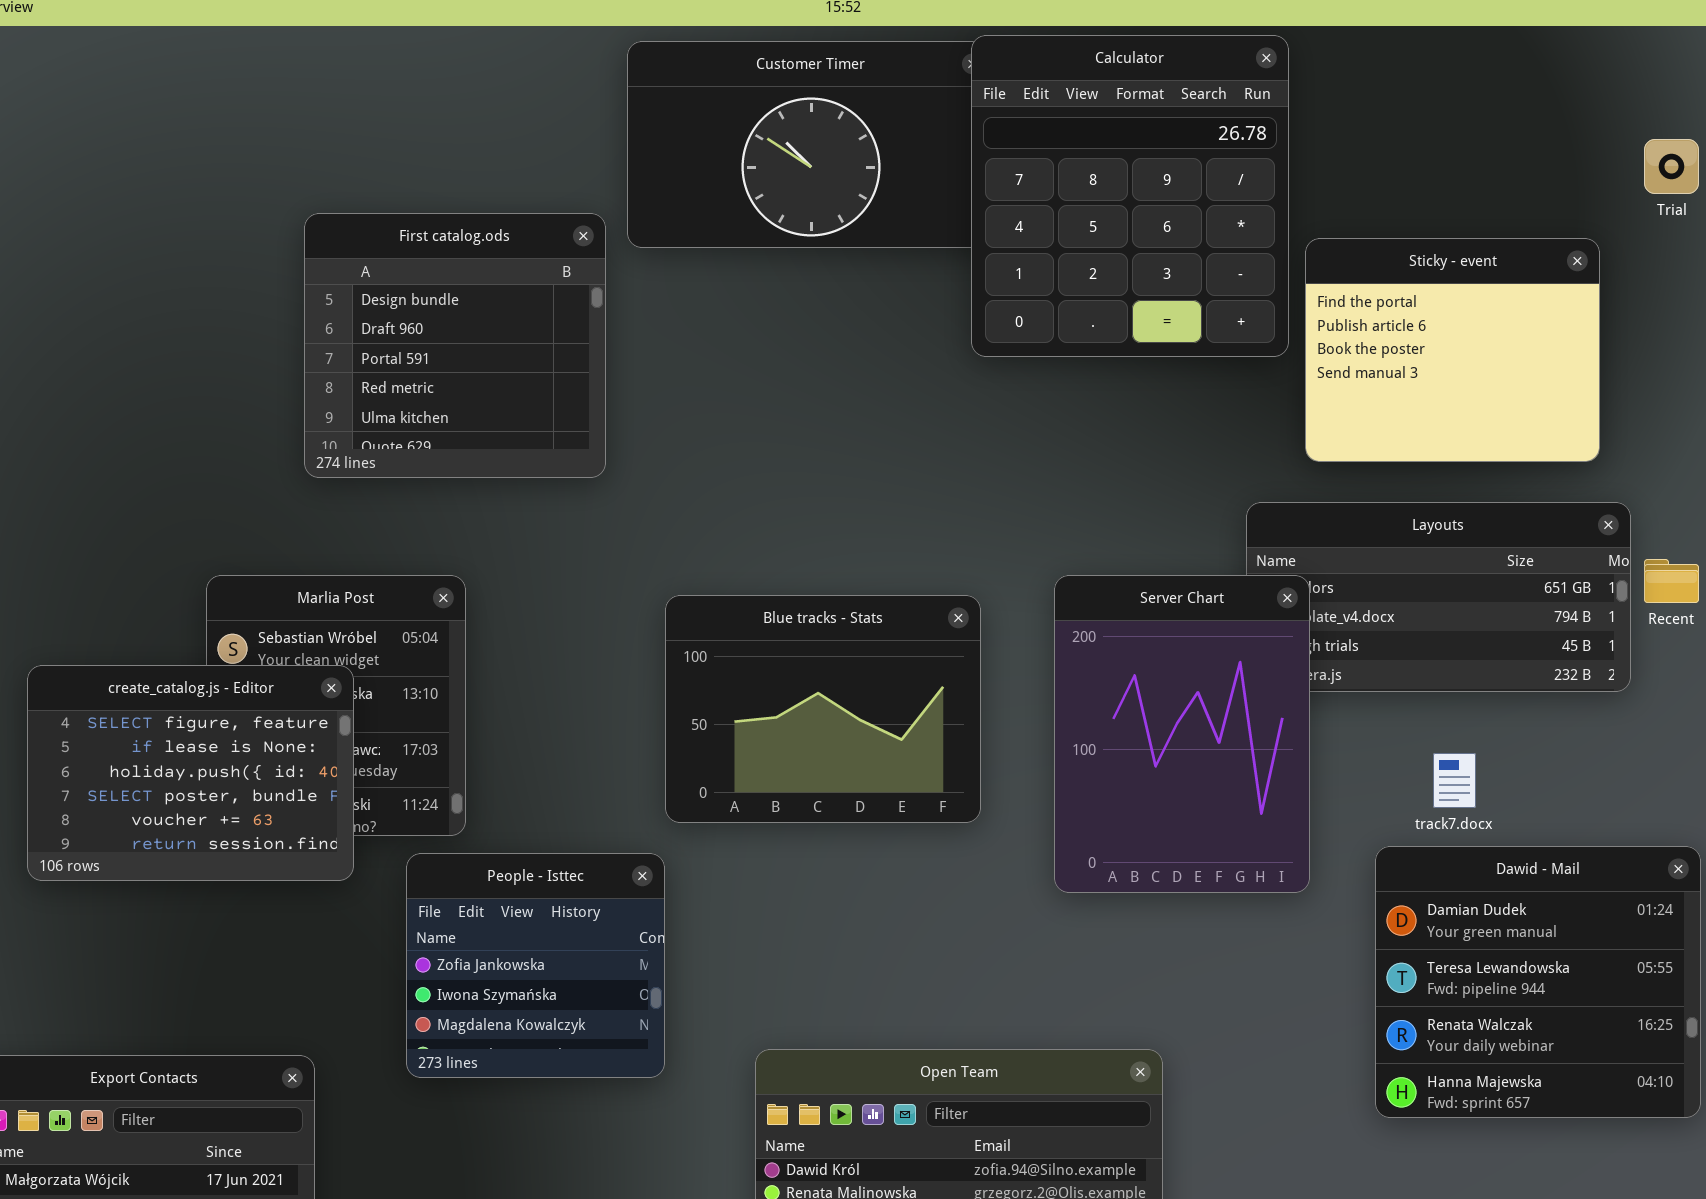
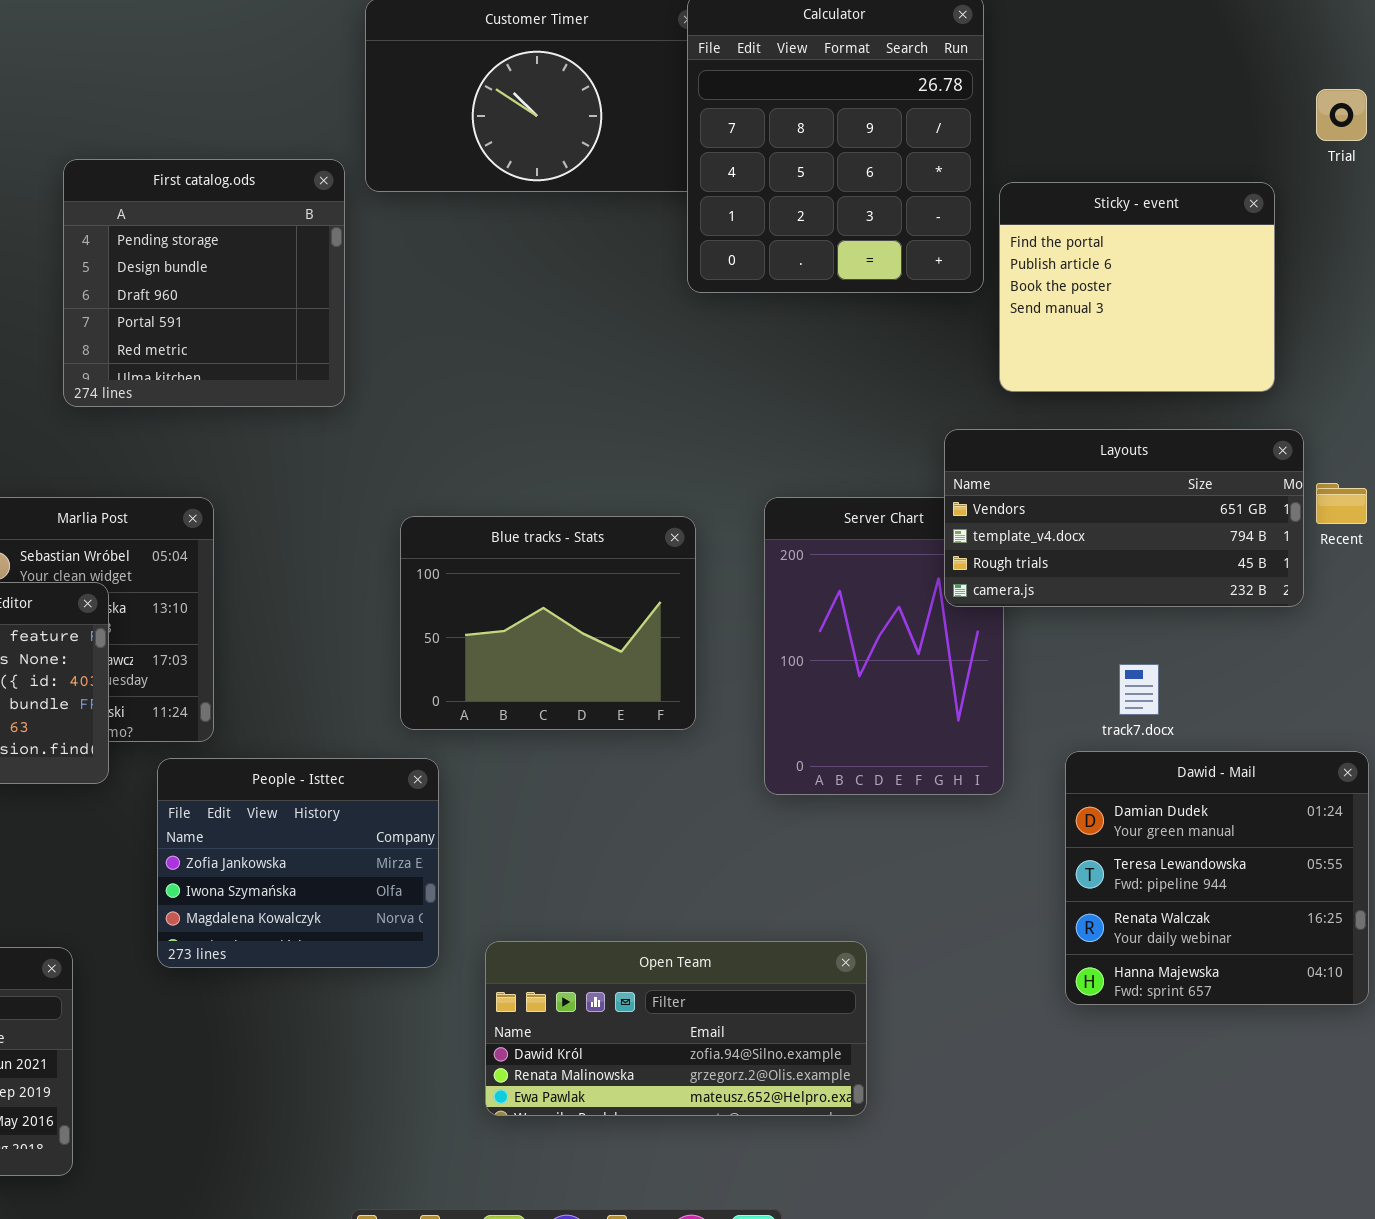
First catalog.ods: [304,213,606,478] -> [63,159,345,407], scrolled up 1 row
Layouts: [1246,502,1631,692] -> [944,429,1304,607], raised
People - Isttec: [406,853,665,1078] -> [157,758,439,968], resized

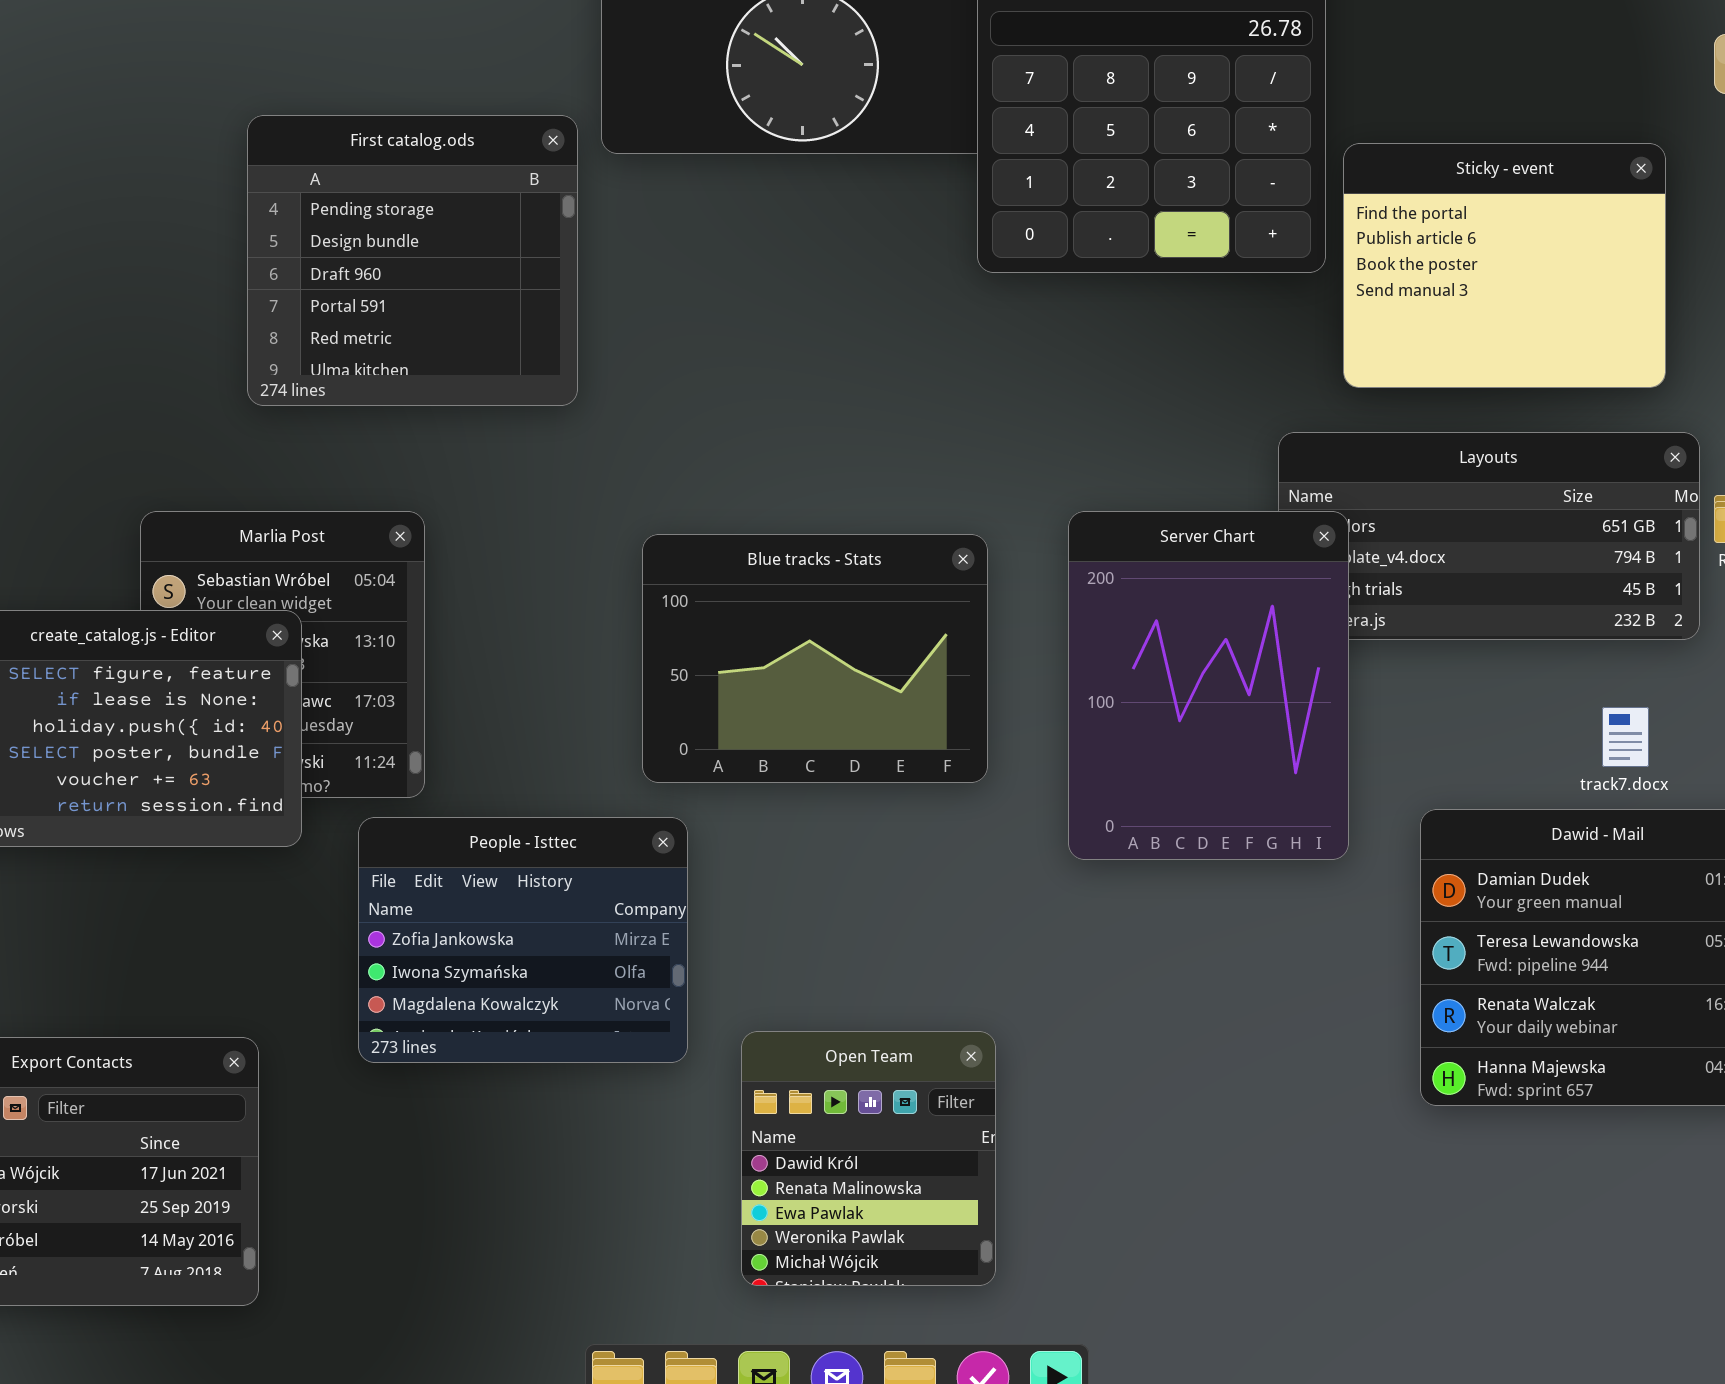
Server Chart: [764,497,1004,795] -> [1068,511,1349,860], raised
track7.docx: [1119,664,1159,715] -> [1602,707,1649,767], moved
Open Team: [485,941,867,1116] -> [741,1031,996,1286], resized

